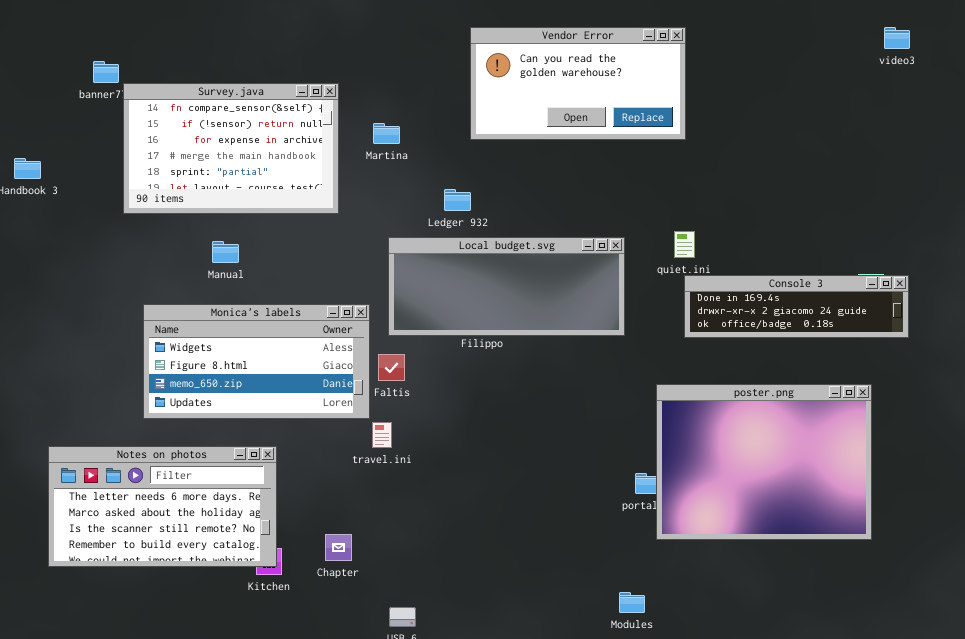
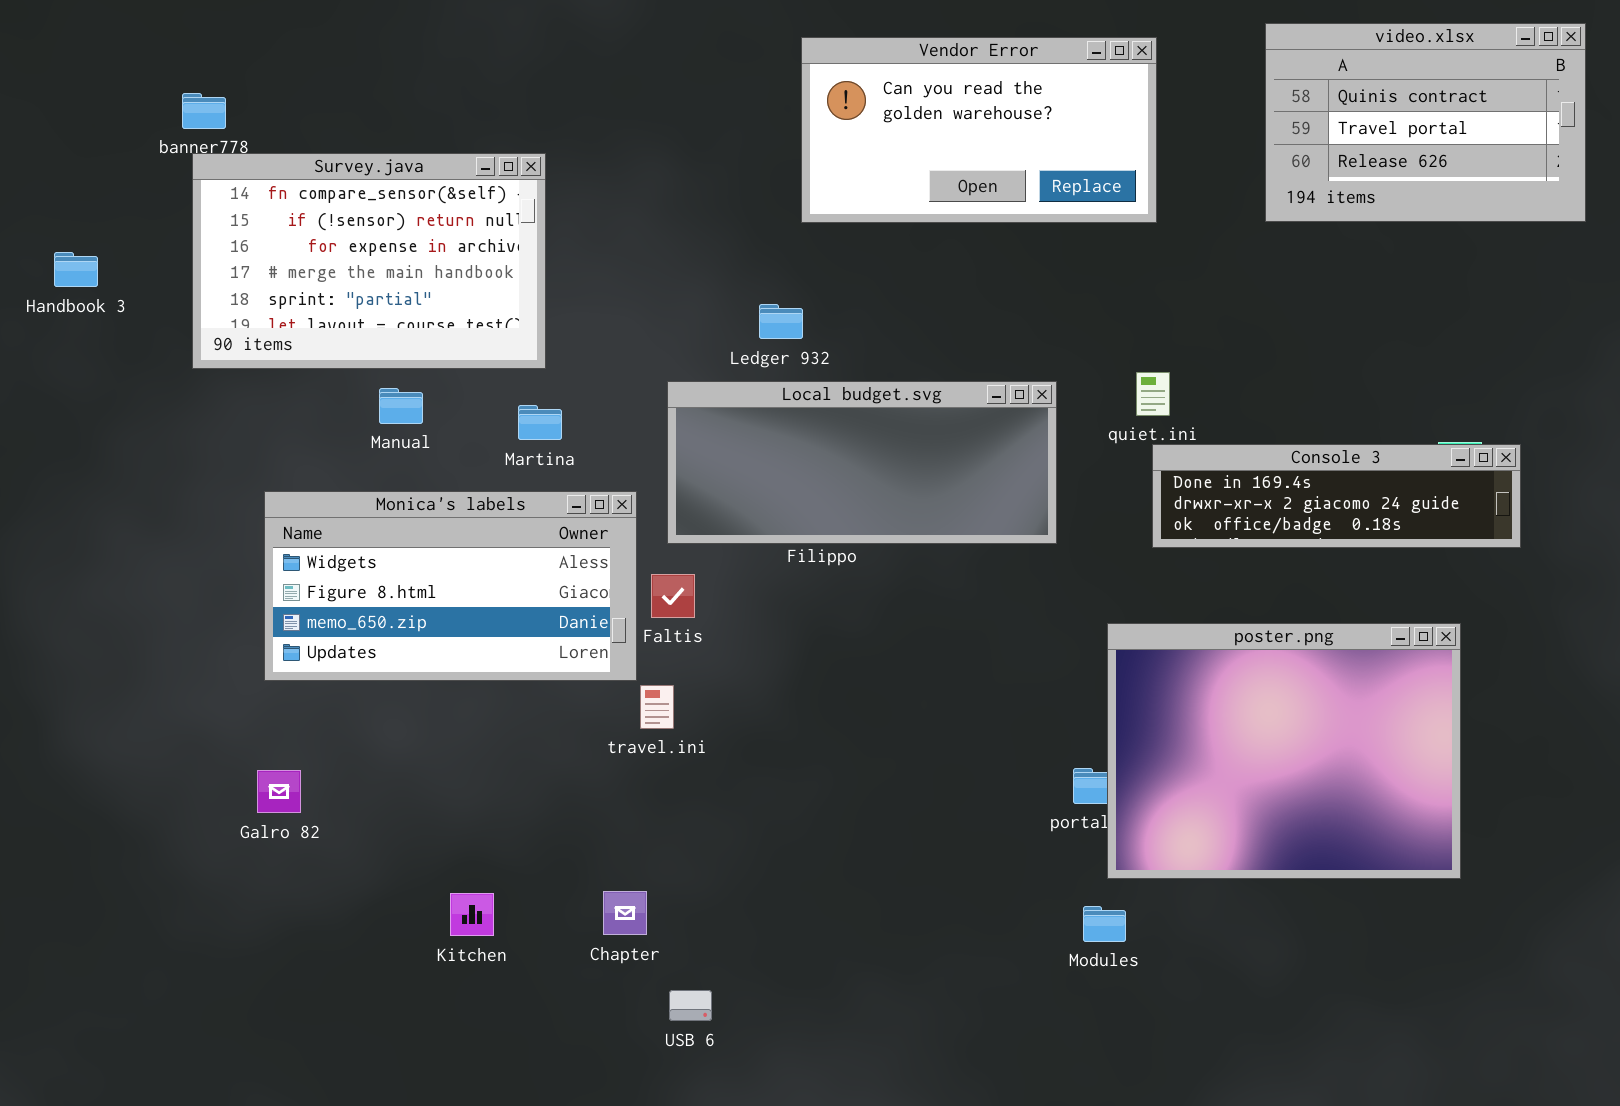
video.xlsx: none -> [1265,23,1586,222], opened
Survey.java: [123,83,339,214] -> [192,153,546,369], moved
Martina: [373,123,400,144] -> [518,405,562,440], moved
Notes on photos: [48,446,277,567] -> none, closed
Chapter: [325,534,352,561] -> [603,891,647,935], moved
Modules: [619,592,645,613] -> [1083,906,1126,942], moved

